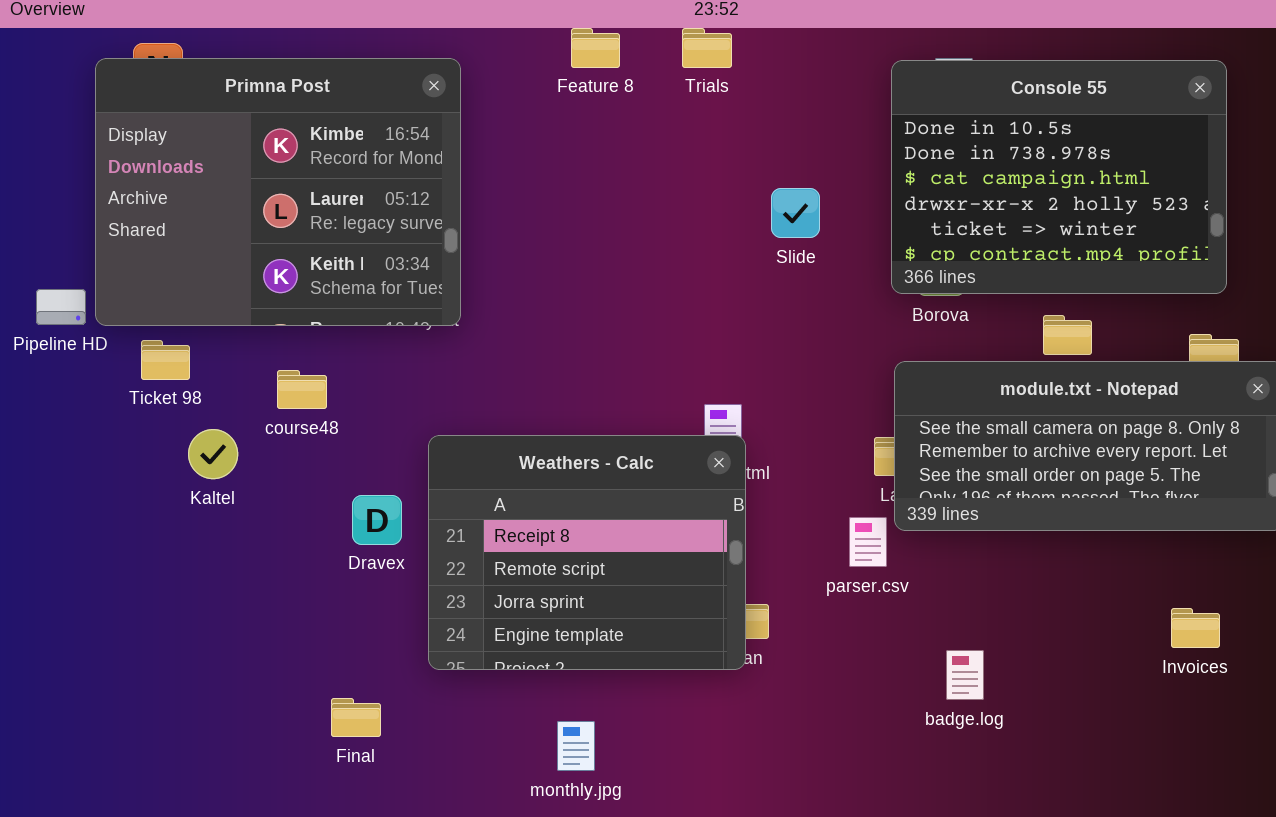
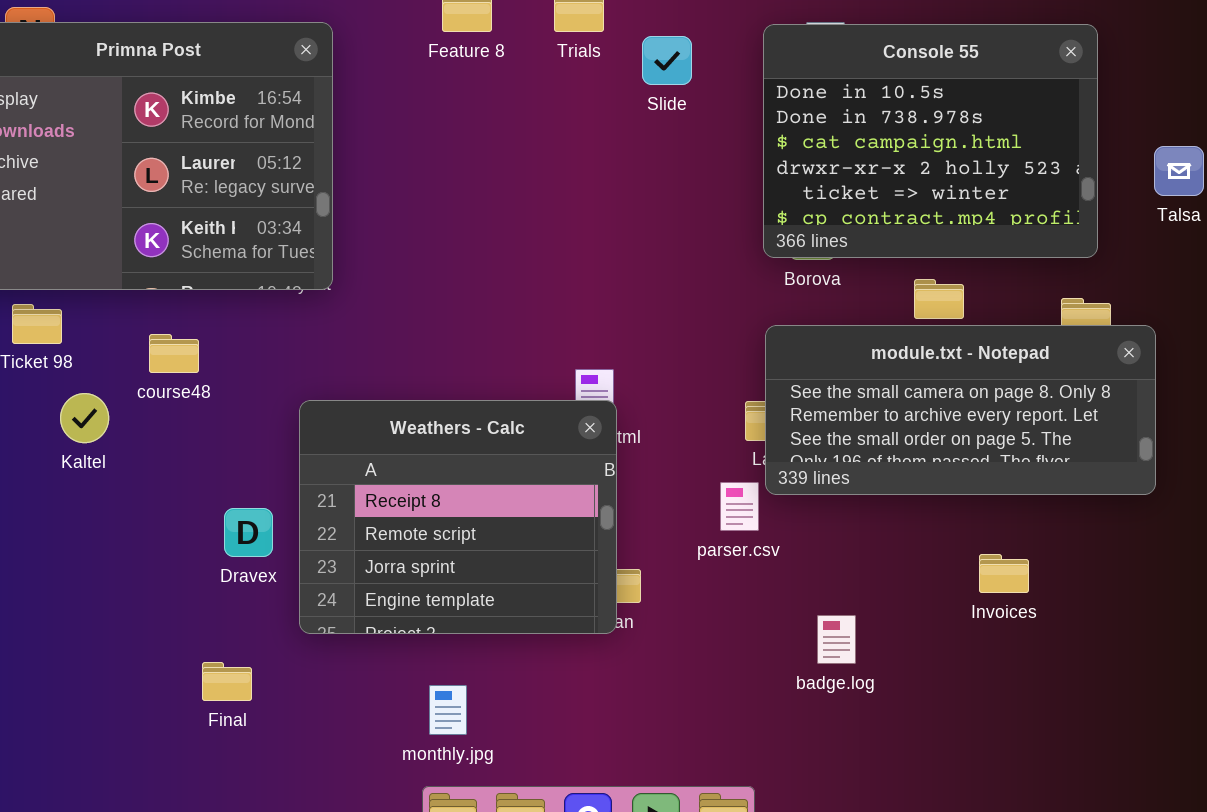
Slide: [771,188,820,238] -> [642,36,692,85], moved
Dravex: [352,495,402,545] -> [224,508,273,557], moved
Invoices: [1171,608,1220,648] -> [979,554,1029,593], moved

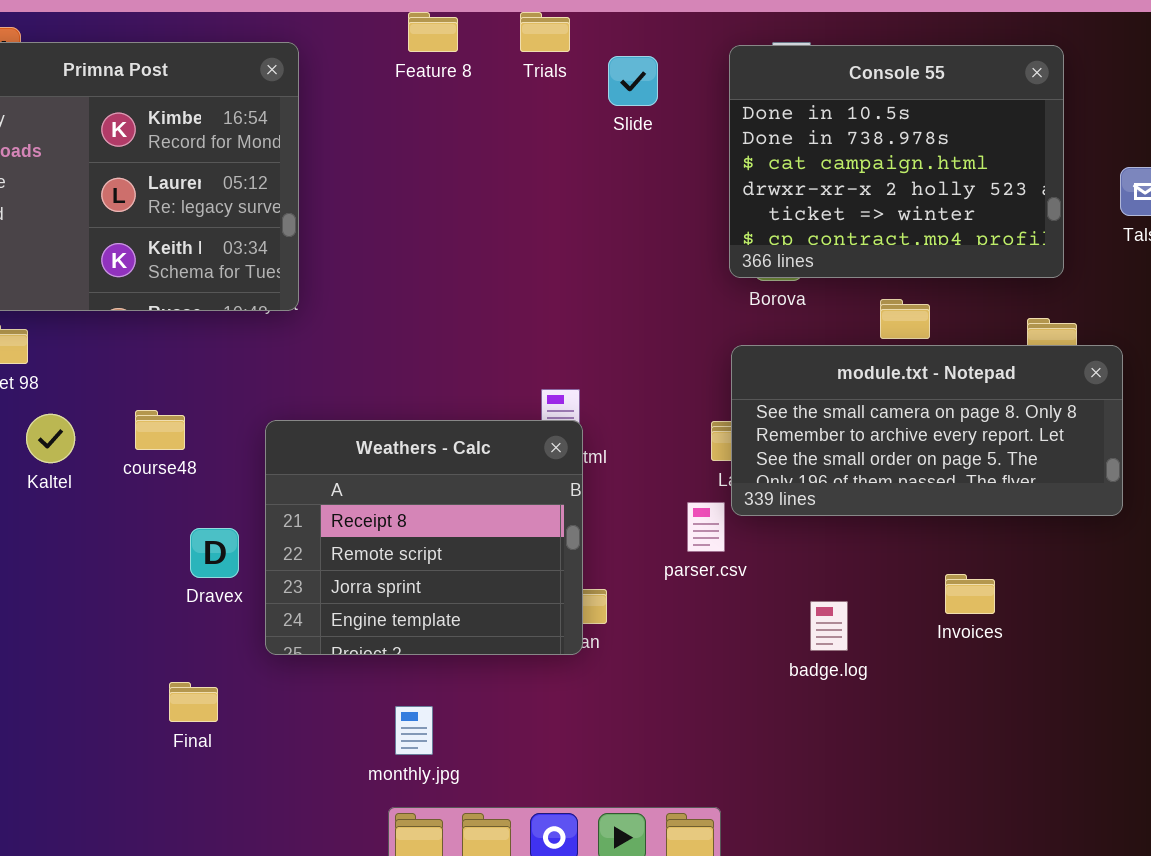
course48: [149,334,199,373] -> [135,410,185,450], moved
badge.log: [817,615,856,664] -> [810,601,848,651], moved

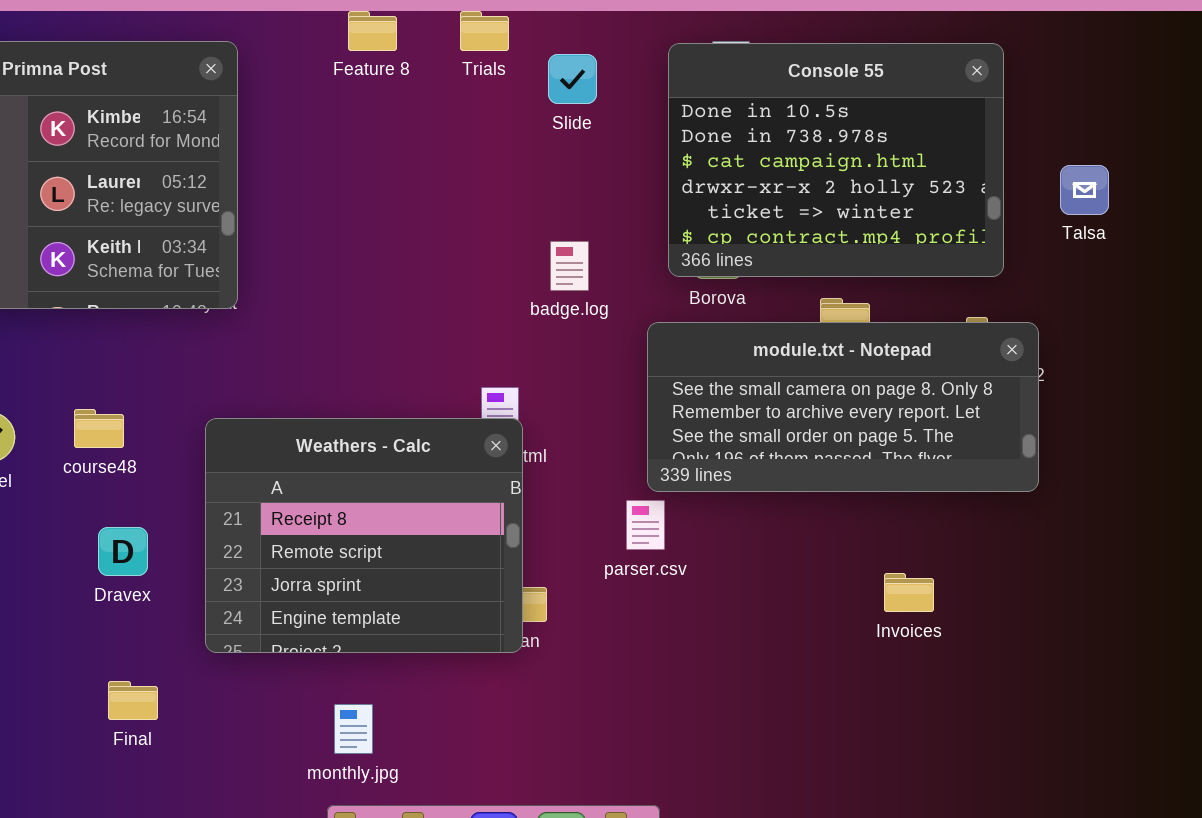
module.txt - Notepad: [731,345,1123,516] -> [647,322,1039,492], moved
Dravex: [190,528,239,578] -> [98,527,148,576], moved
badge.log: [810,601,848,651] -> [550,241,589,291], moved

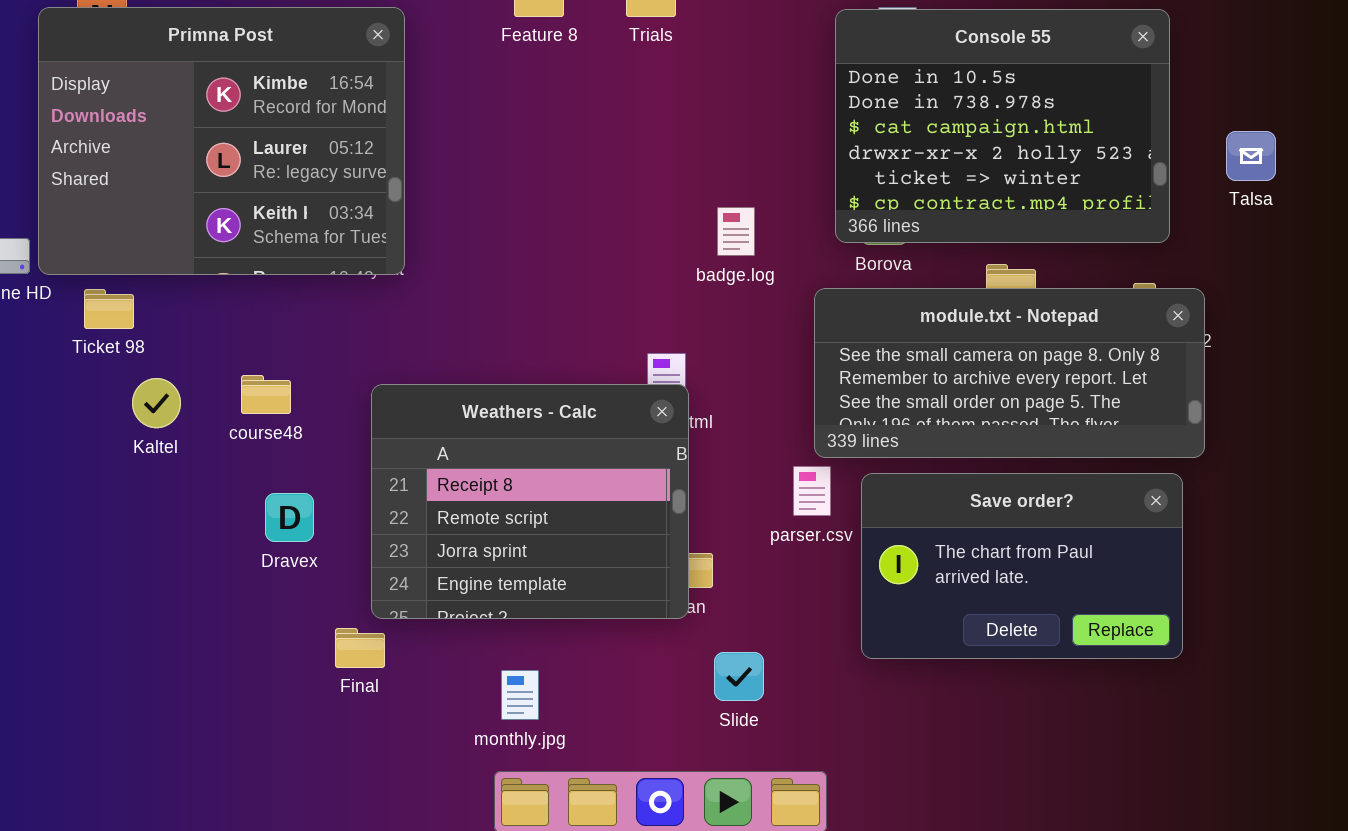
Slide: [548,54,597,104] -> [714,652,764,701], moved
Save order?: none -> [861,473,1183,659], opened
Final: [108,681,158,720] -> [335,628,385,668], moved

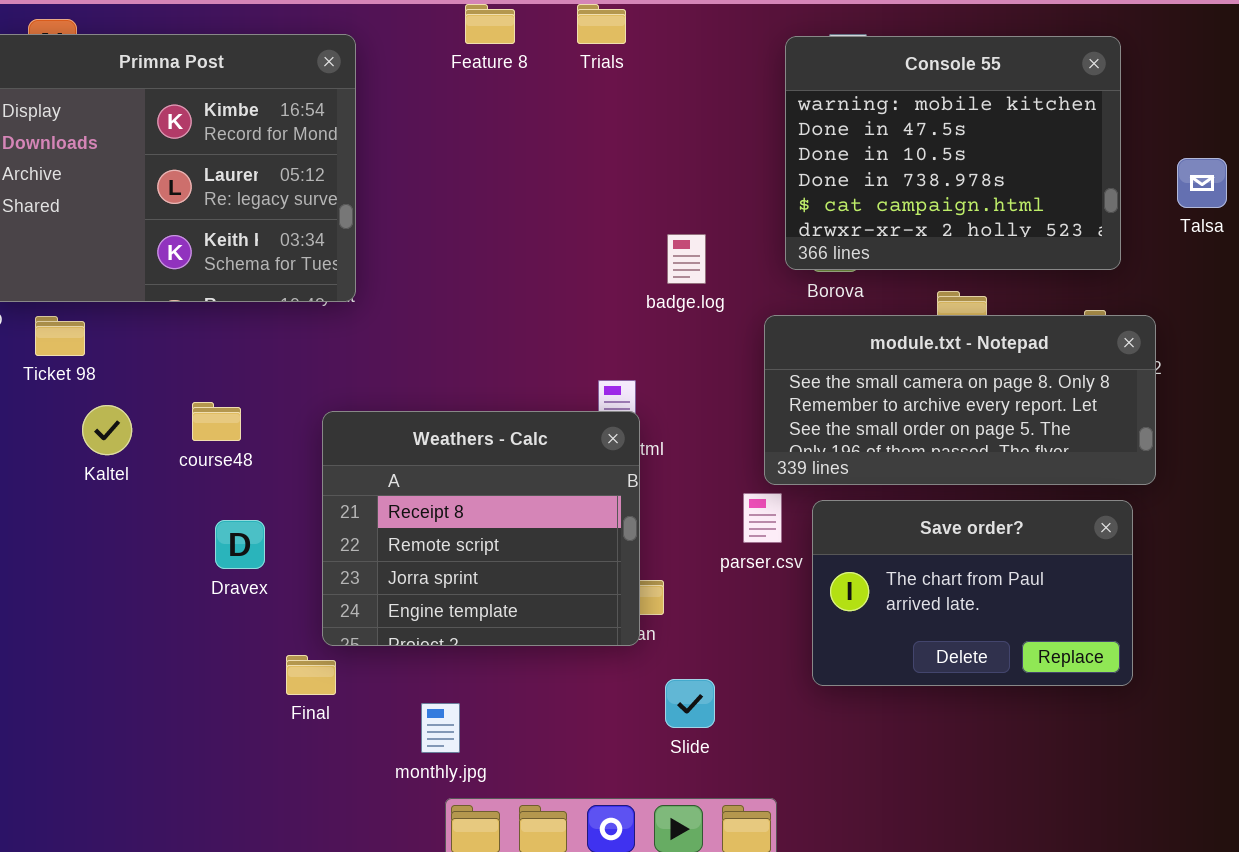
Console 55: [835,9,1170,243] -> [785,36,1121,270], scrolled up 2 rows
monthly.jpg: [501,670,539,720] -> [421,703,460,753], moved

